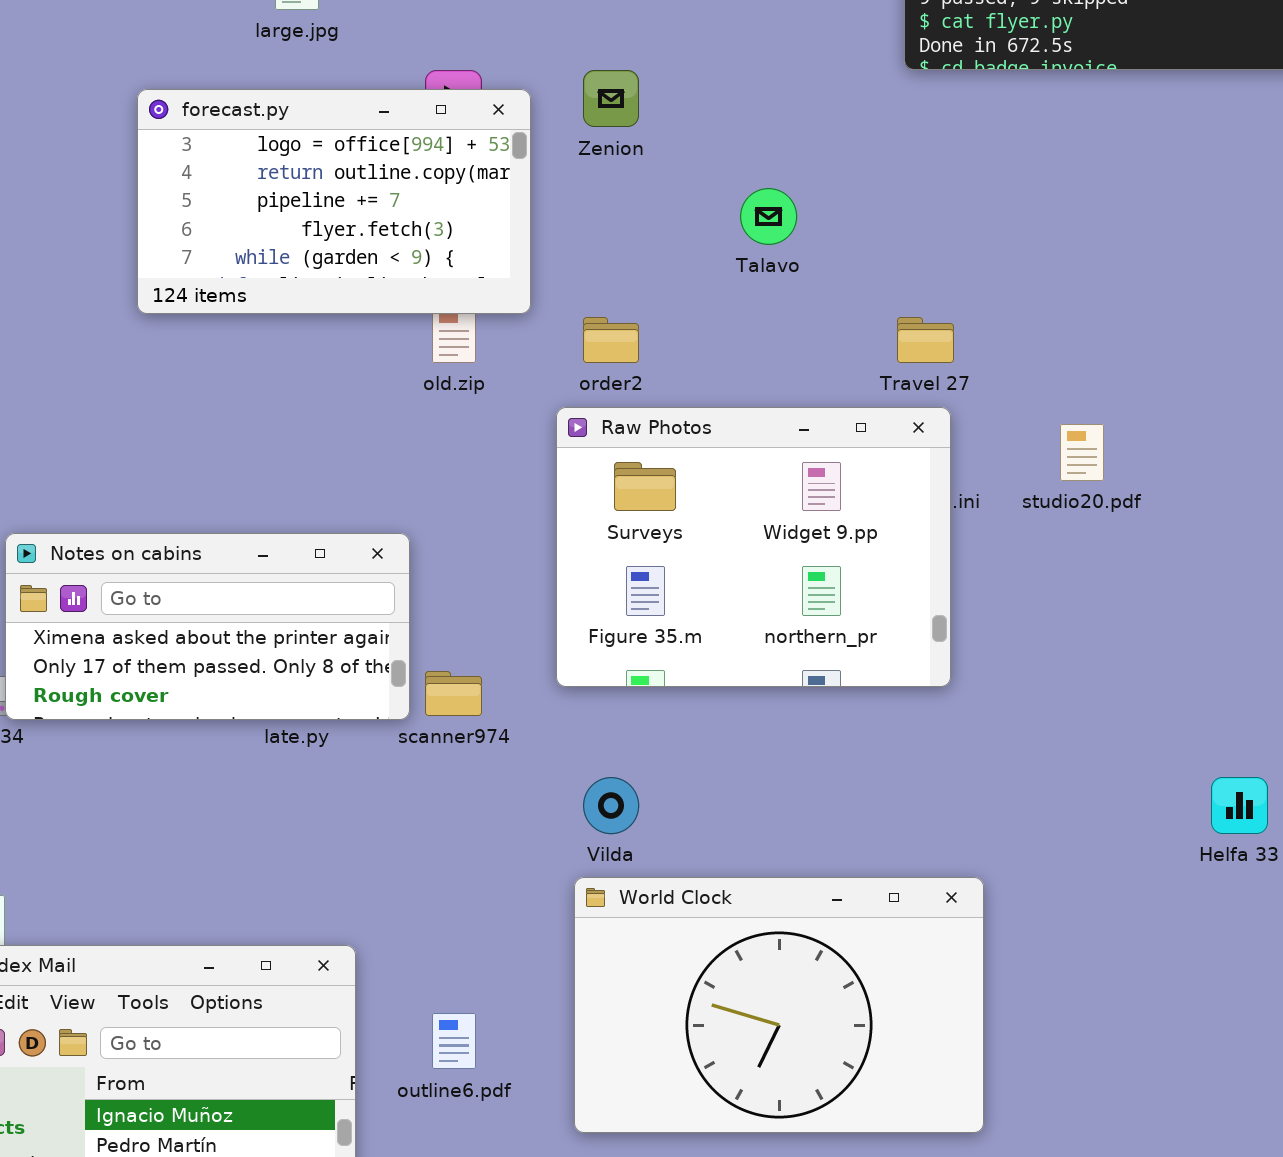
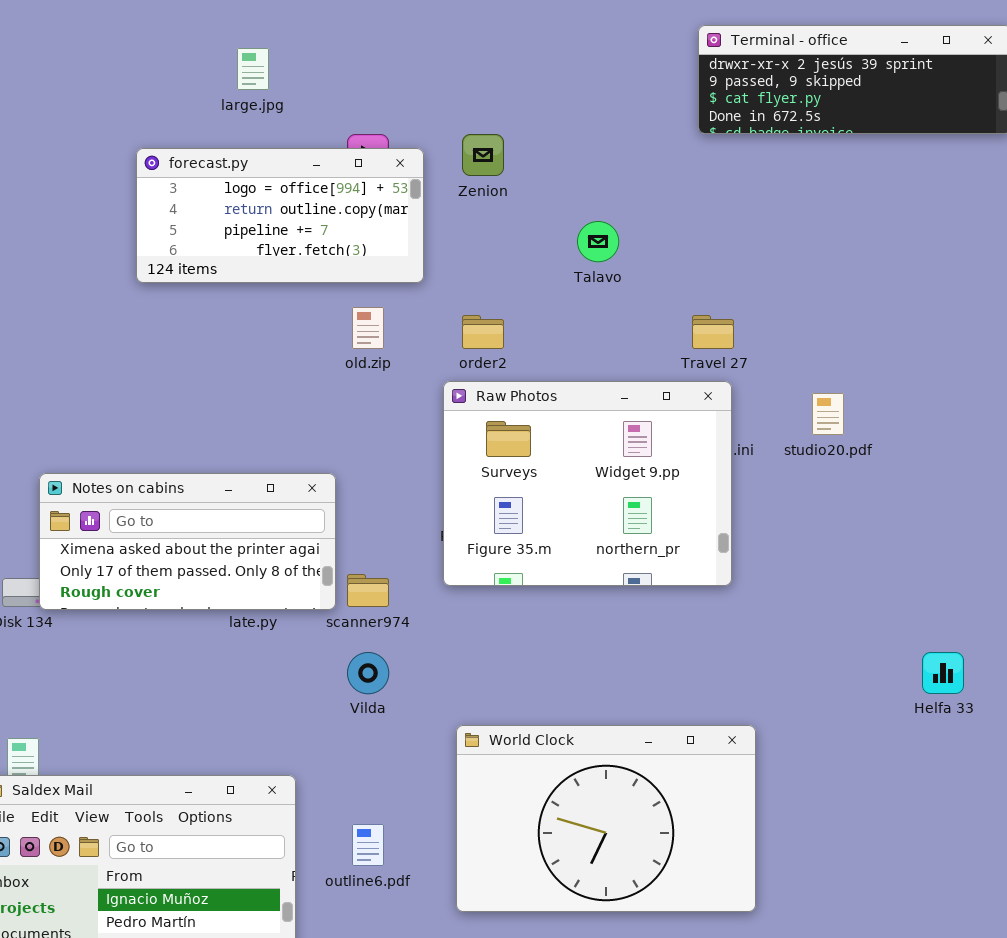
forecast.py: [137,89,531,314] -> [136,148,424,283], resized
Vilda: [583,777,639,834] -> [347,652,389,694], moved

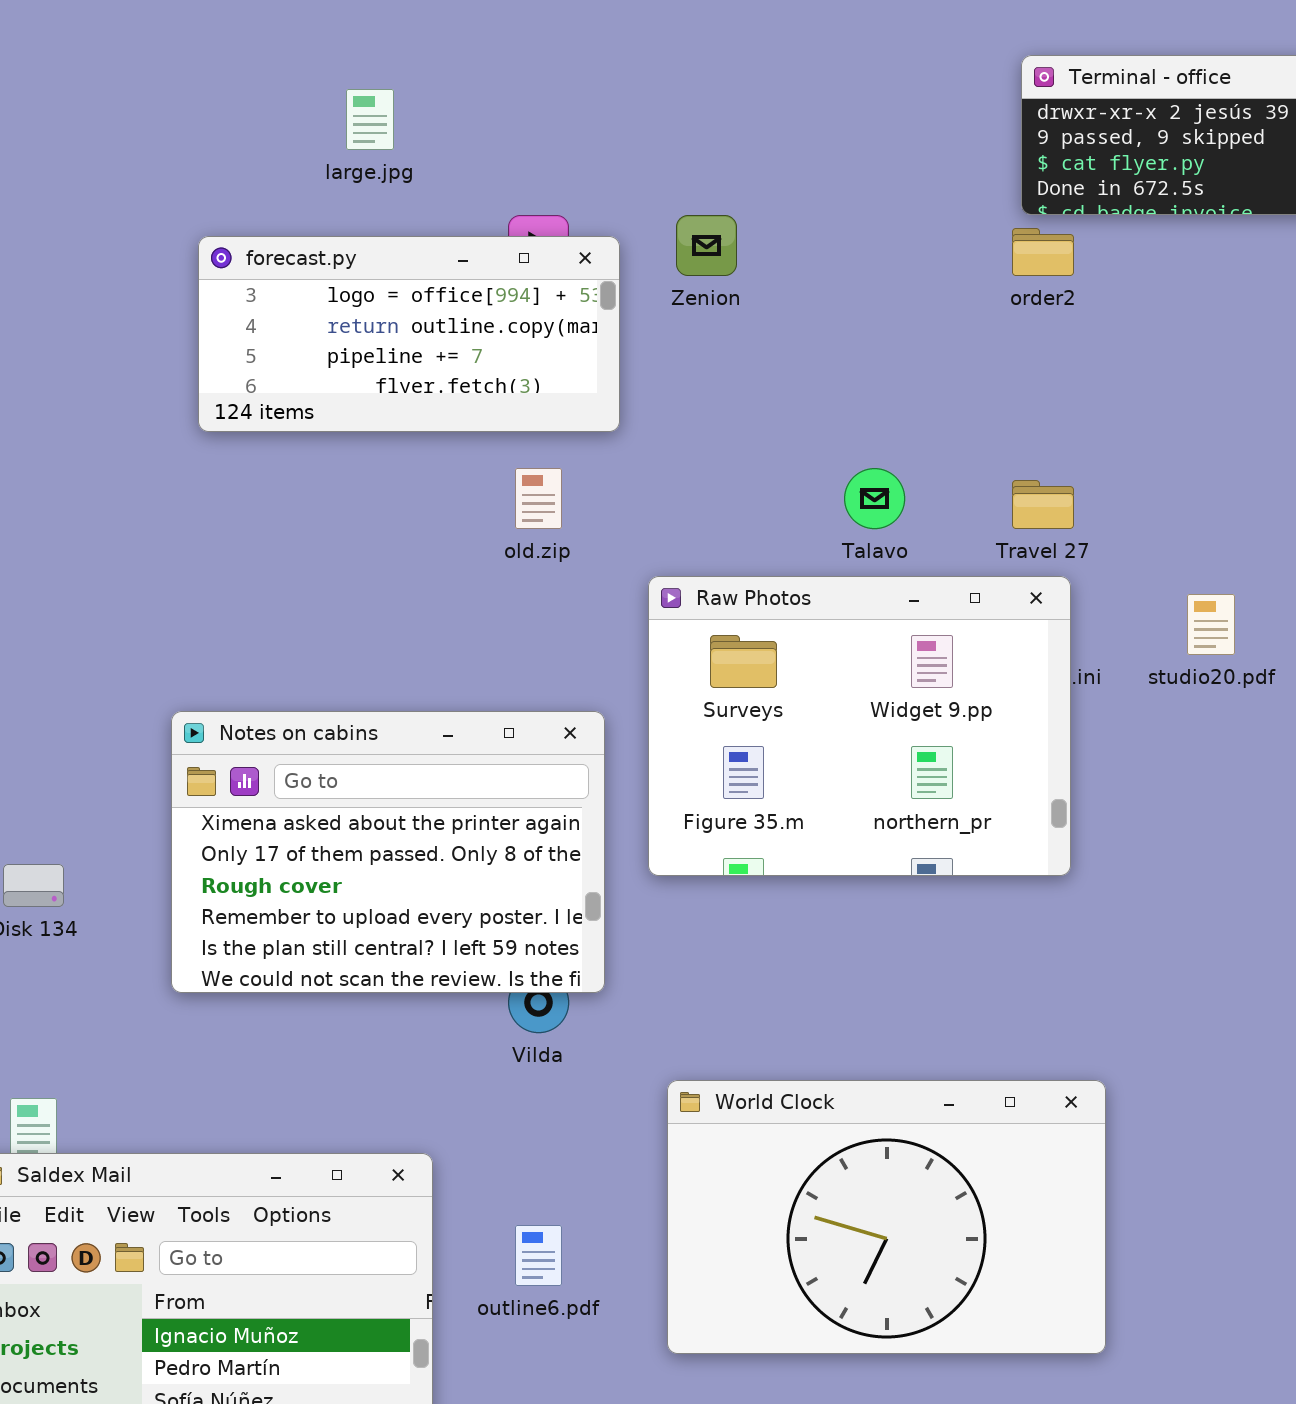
Talavo: [577,221,619,262] -> [844,468,905,529], moved
order2: [462,315,504,349] -> [1012,228,1074,276], moved
Notes on cabins: [39,473,336,610] -> [171,711,605,993], moved, resized

